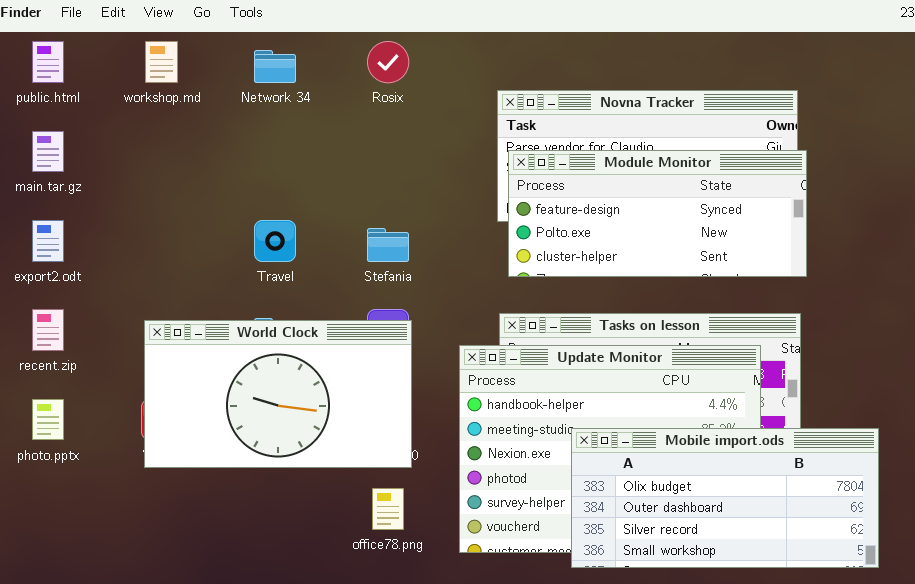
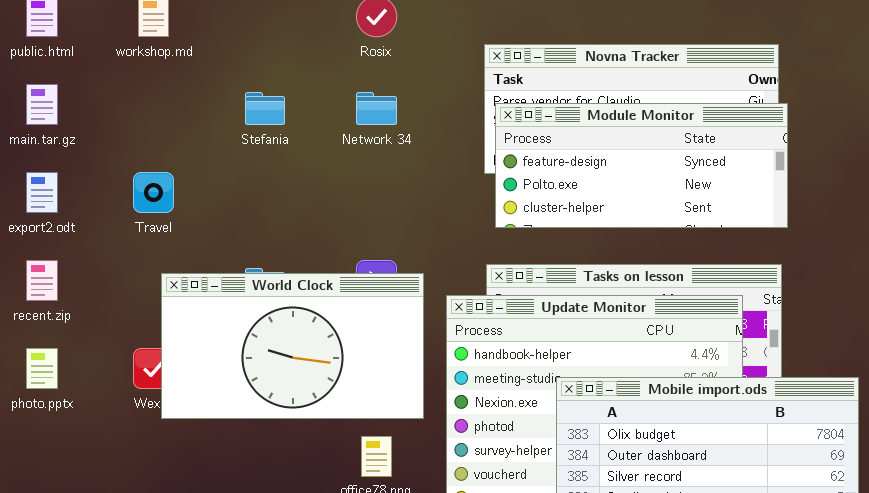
Network 34: [254,50,296,83] -> [356,92,397,125], moved
Travel: [254,220,296,262] -> [133,172,174,213], moved
Stefania: [367,228,409,262] -> [245,92,285,125], moved
World Clock: [144,320,412,468] -> [161,273,424,419], moved

